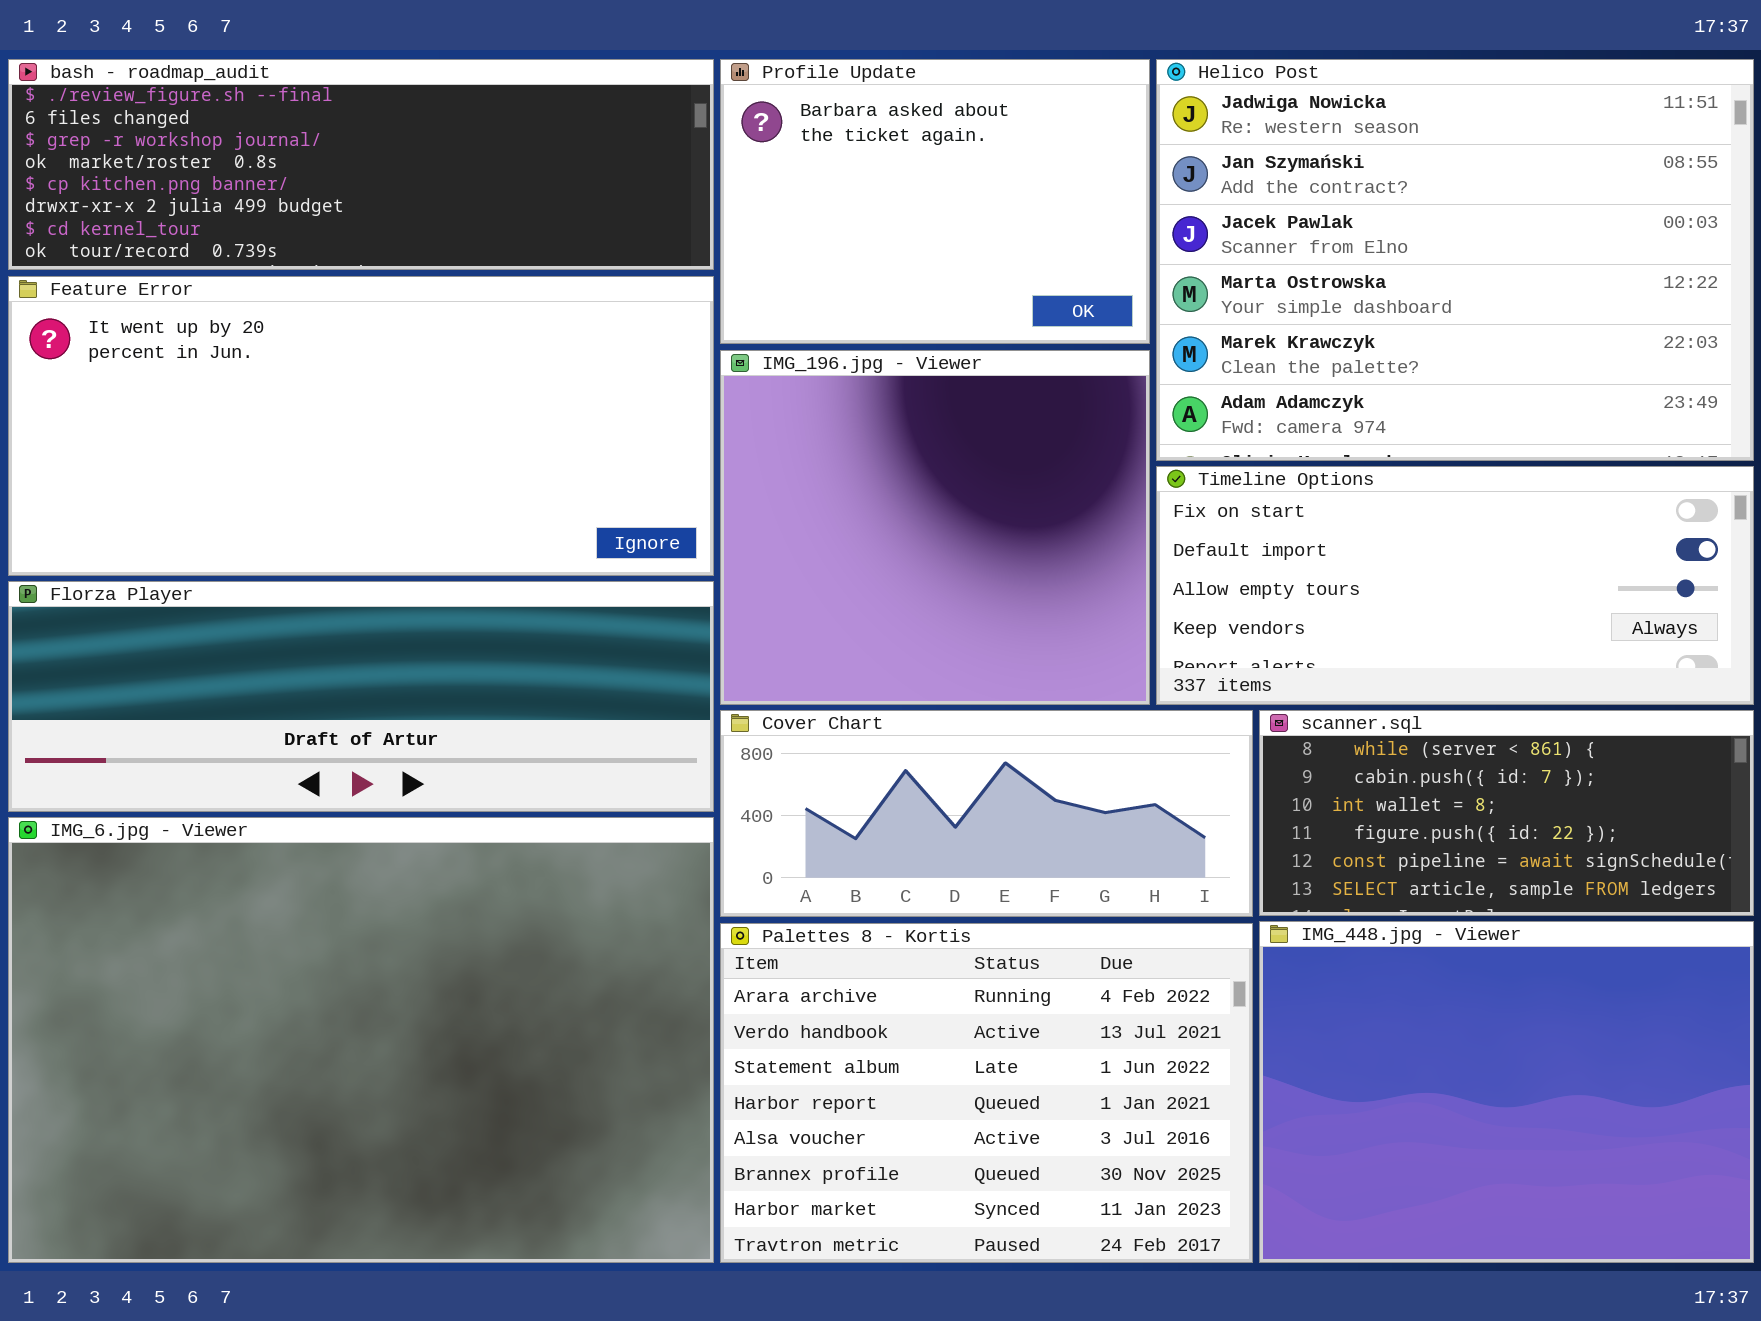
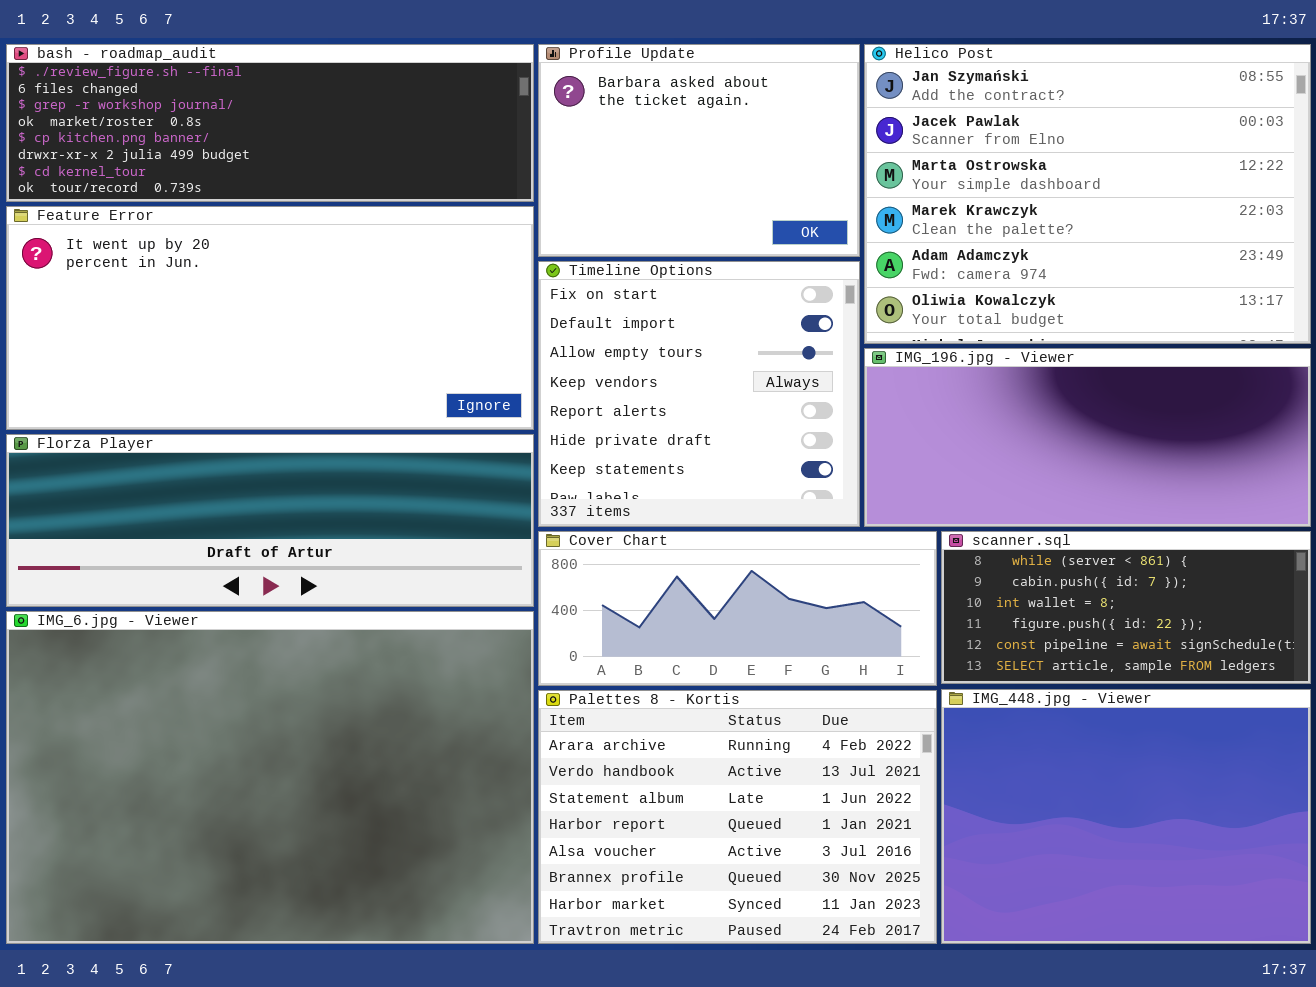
Helico Post: [1156,59,1754,461] -> [864,44,1311,344], scrolled down 1 row
IMG_196.jpg - Viewer: [720,350,1150,705] -> [864,348,1311,527], moved, resized
Timeline Options: [1156,466,1754,705] -> [538,261,860,527], moved, resized

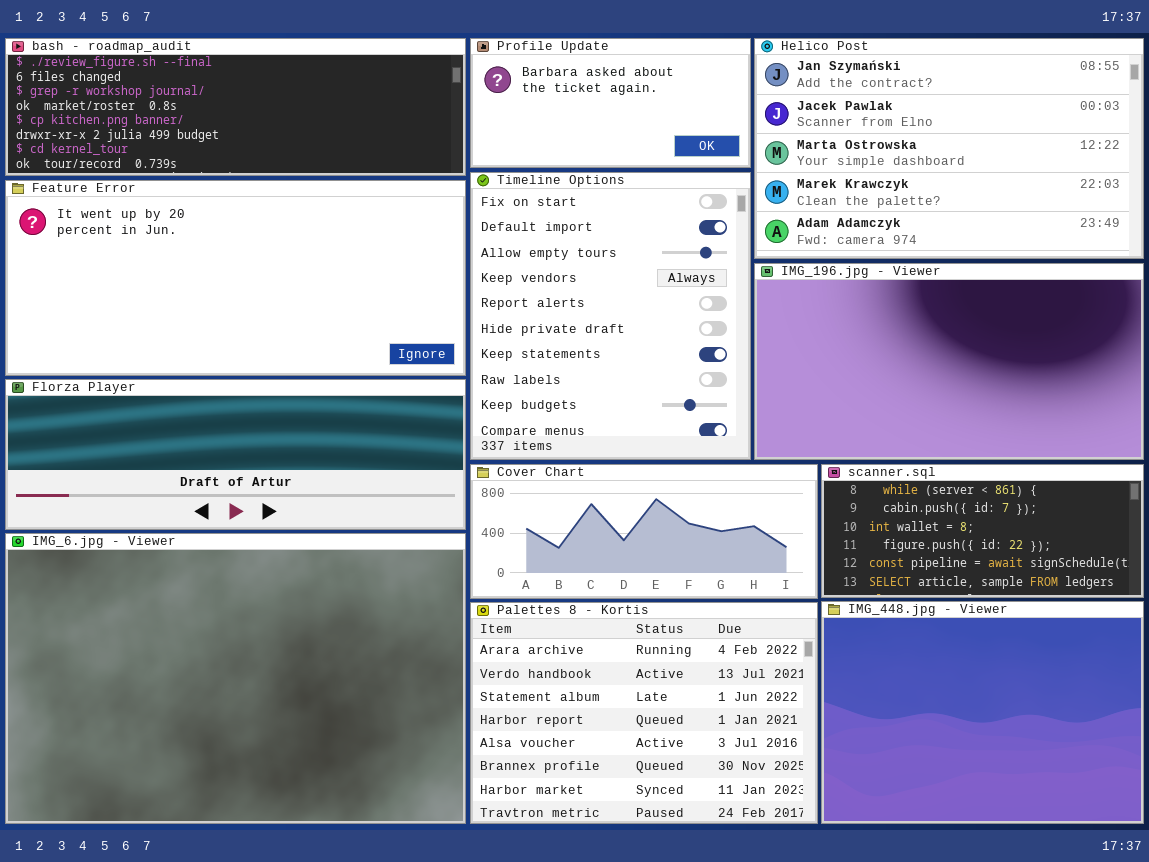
Profile Update: [538,44,860,257] -> [470,38,751,168], resized
Helico Post: [864,44,1311,344] -> [754,38,1144,259], resized
Timeline Options: [538,261,860,527] -> [470,172,751,460], resized
IMG_196.jpg - Viewer: [864,348,1311,527] -> [754,263,1144,460], resized

